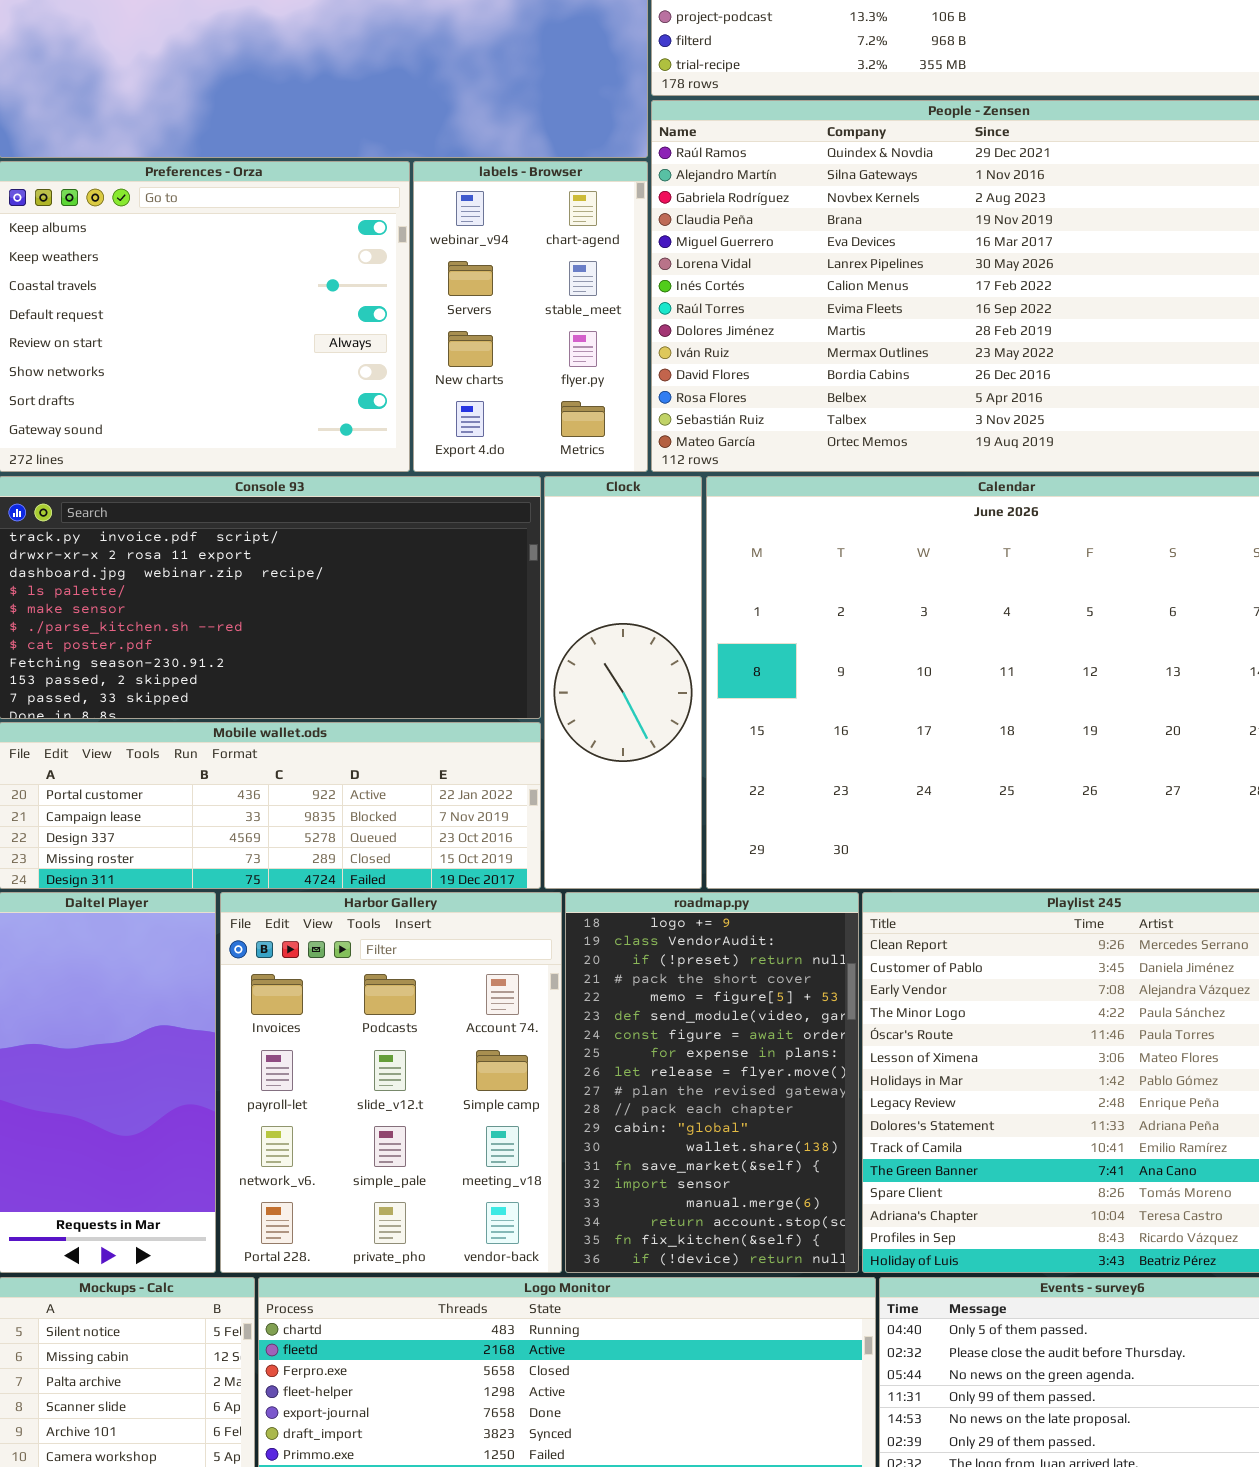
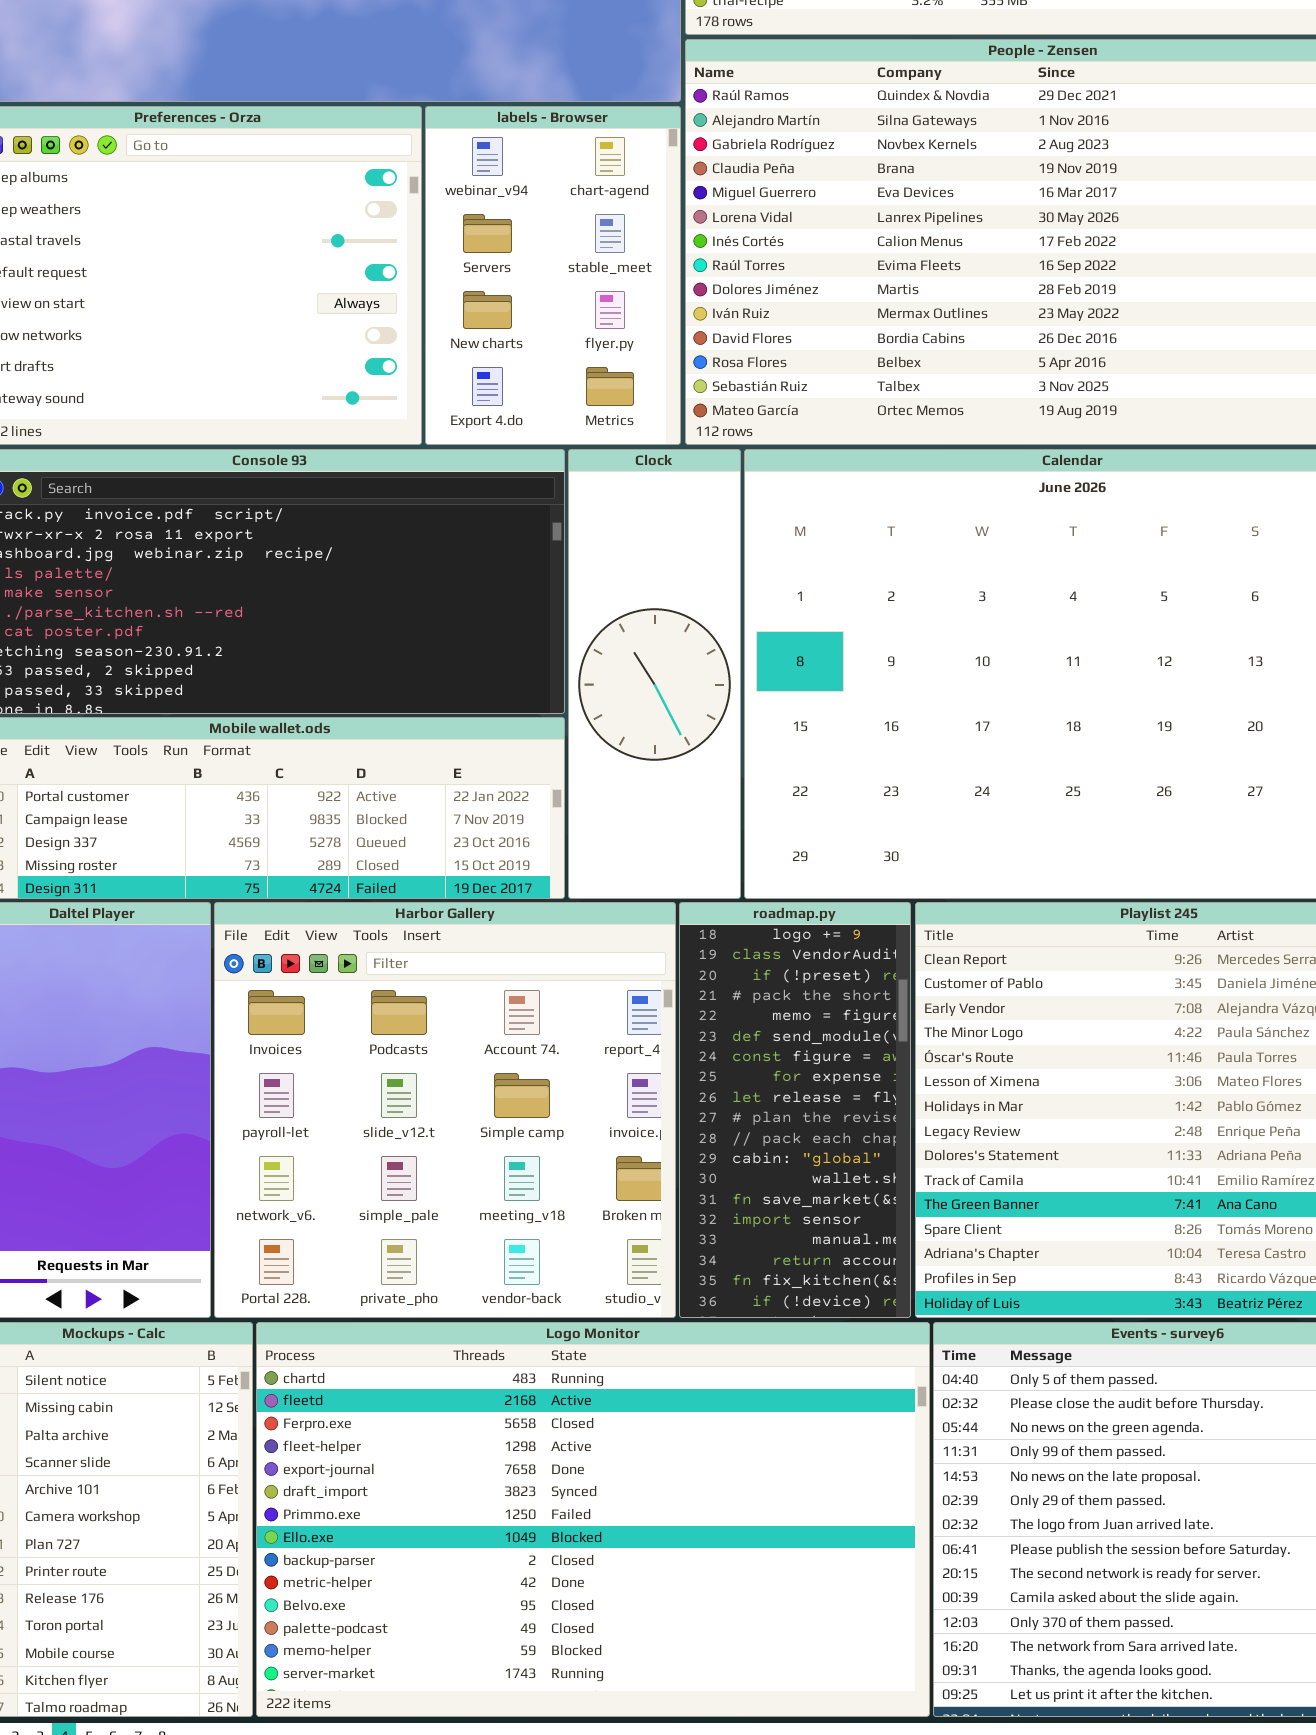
Harbor Gallery: [220,892,562,1273] -> [214,902,676,1318], resized
roadmap.py: [565,892,859,1273] -> [679,902,911,1318], resized

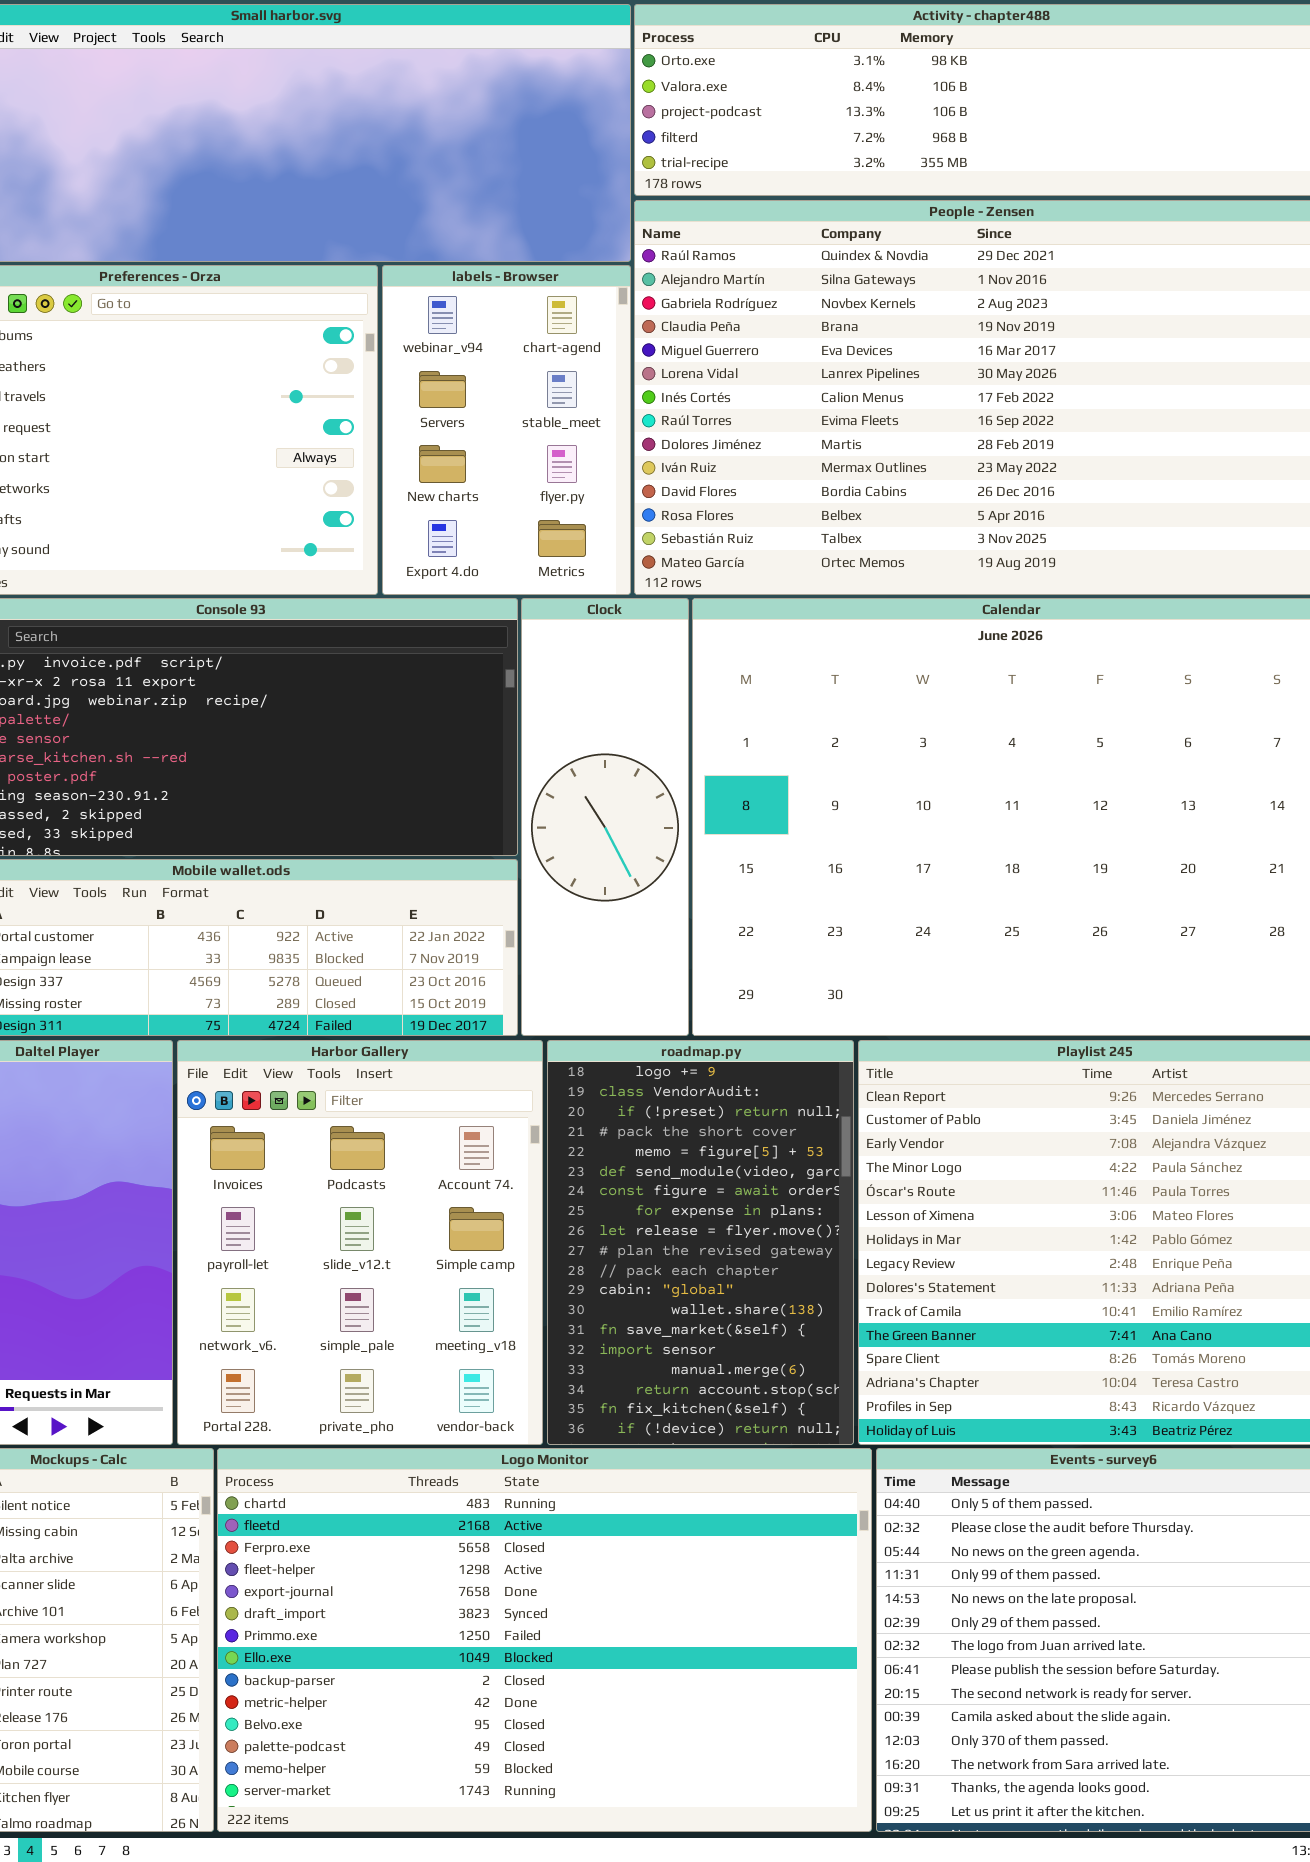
Harbor Gallery: [214,902,676,1318] -> [177,1040,543,1445], resized
roadmap.py: [679,902,911,1318] -> [547,1040,854,1445], resized

